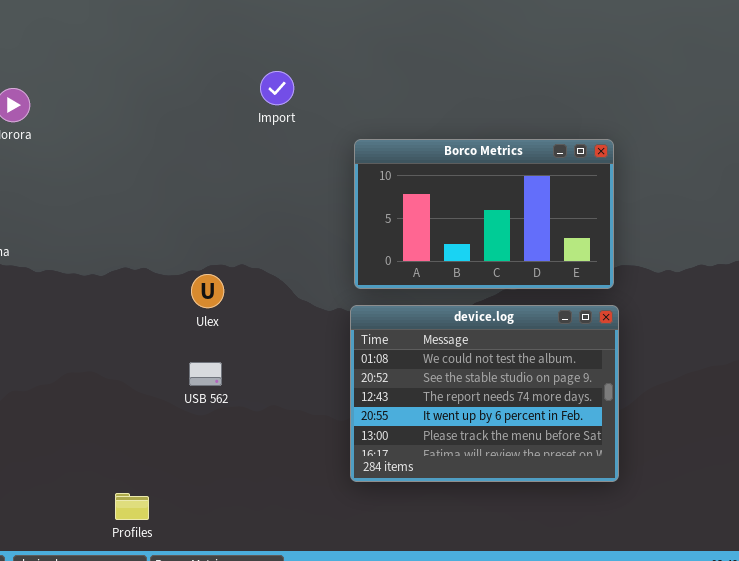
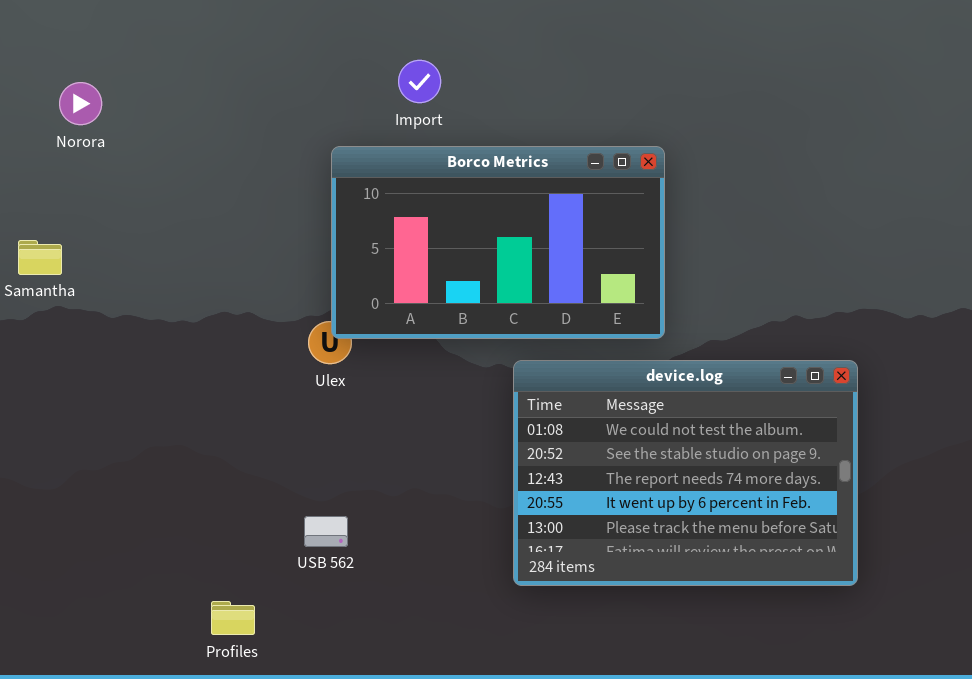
Borco Metrics: [354,139,614,289] -> [331,146,665,339], moved
USB 562: [189,362,222,386] -> [304,516,348,547], moved

